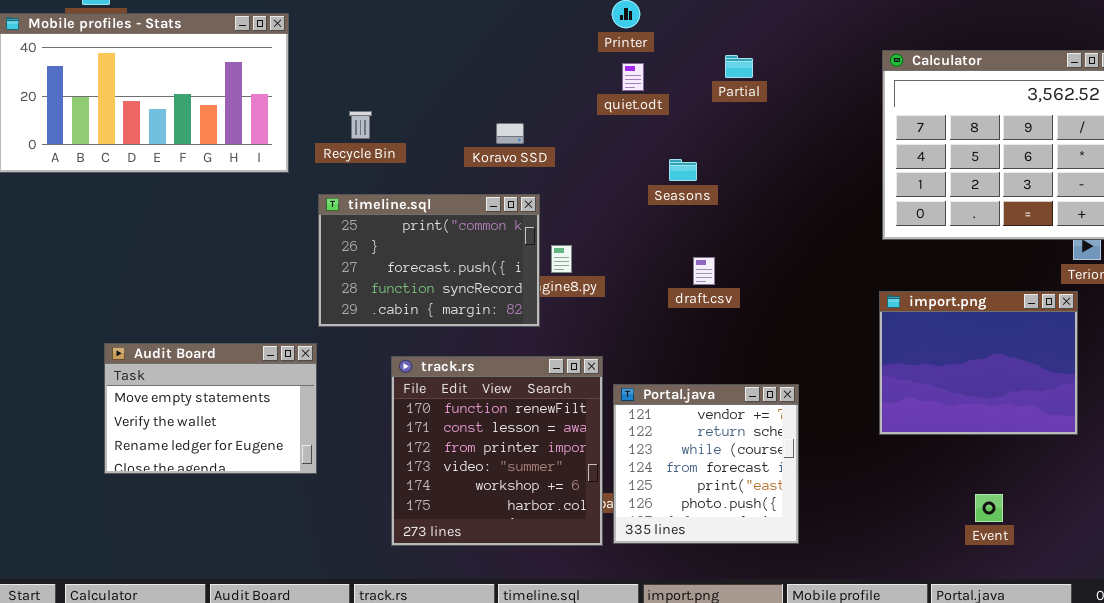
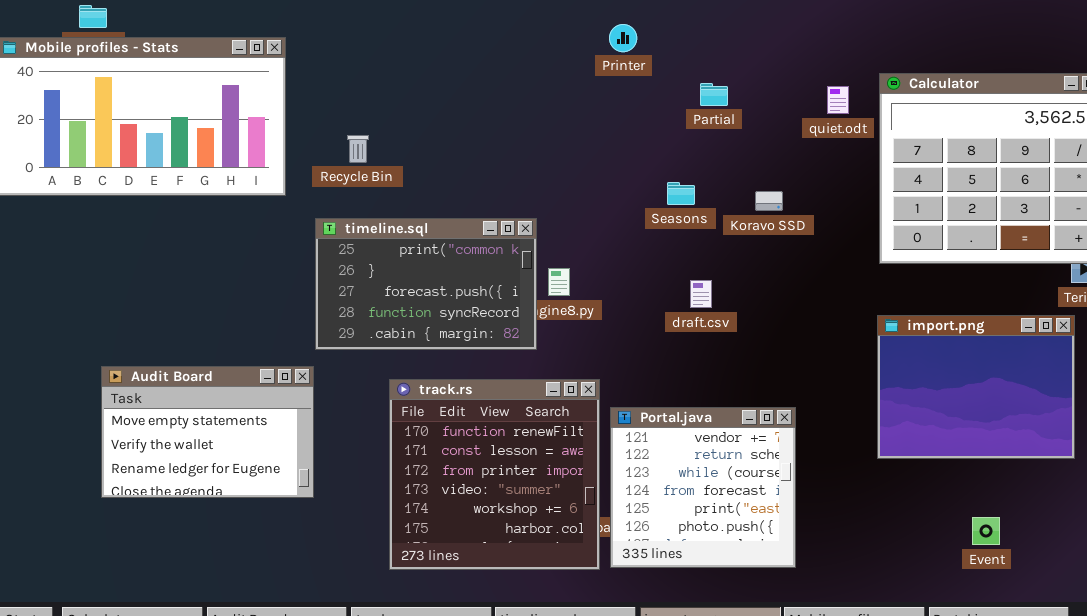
Partial: [725,55,753,78] -> [700,83,728,106], moved
quiet.odt: [622,63,644,91] -> [827,86,849,114], moved
Koravo SSD: [496,123,524,144] -> [755,191,783,211], moved

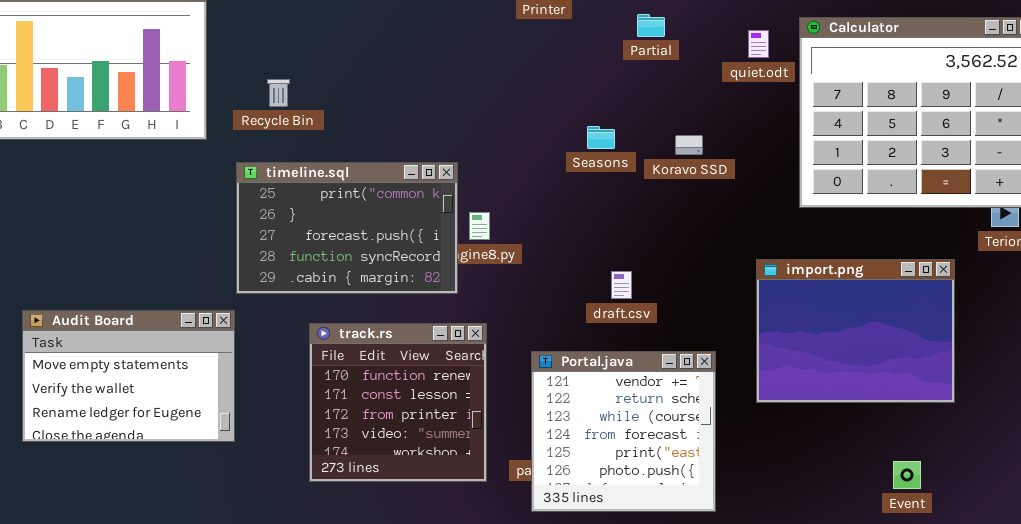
Partial: [700,83,728,106] -> [637,14,665,37], moved
draft.csv: [690,280,712,308] -> [611,271,632,299], moved
import.png: [877,315,1075,459] -> [756,259,955,403], moved
track.rs: [389,379,600,570] -> [309,323,487,482], resized

